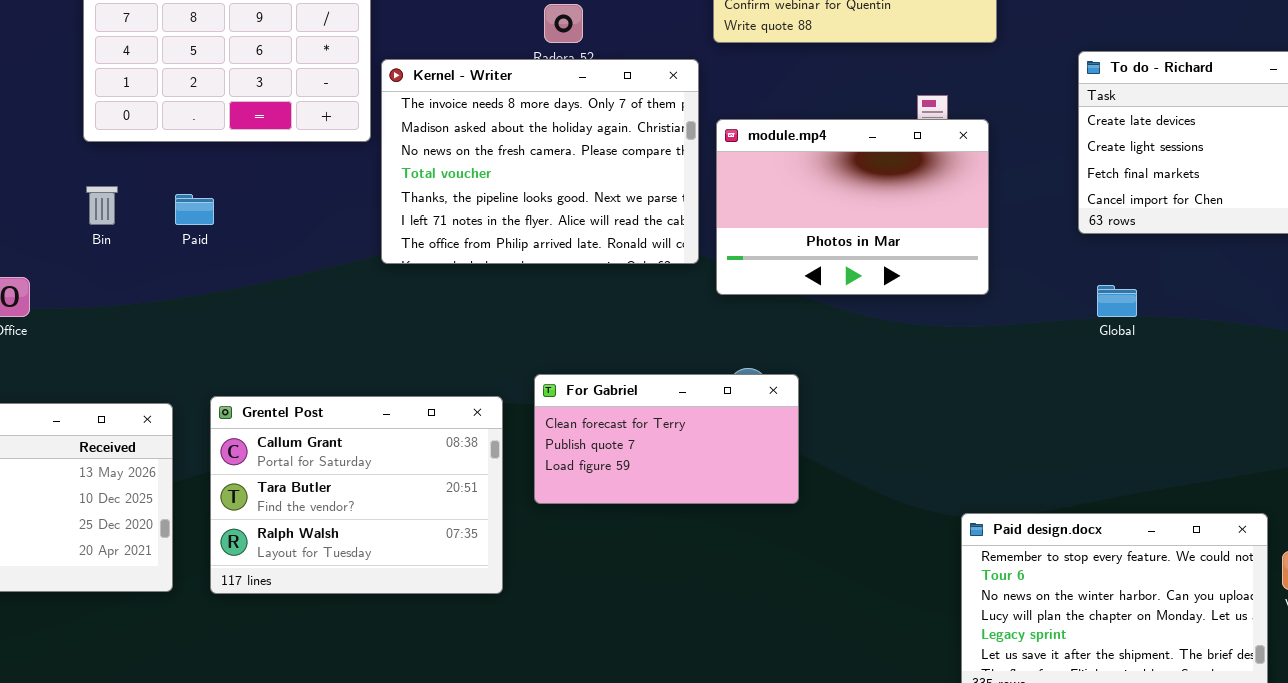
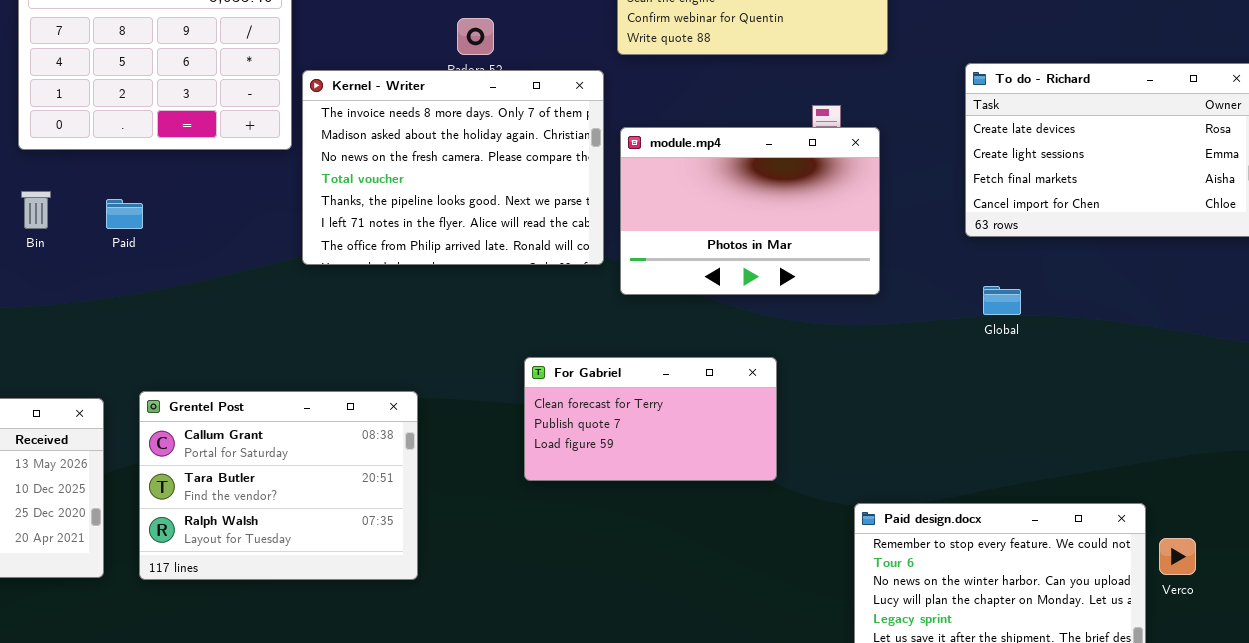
For Gabriel: [534,374,799,504] -> [524,357,777,481], moved

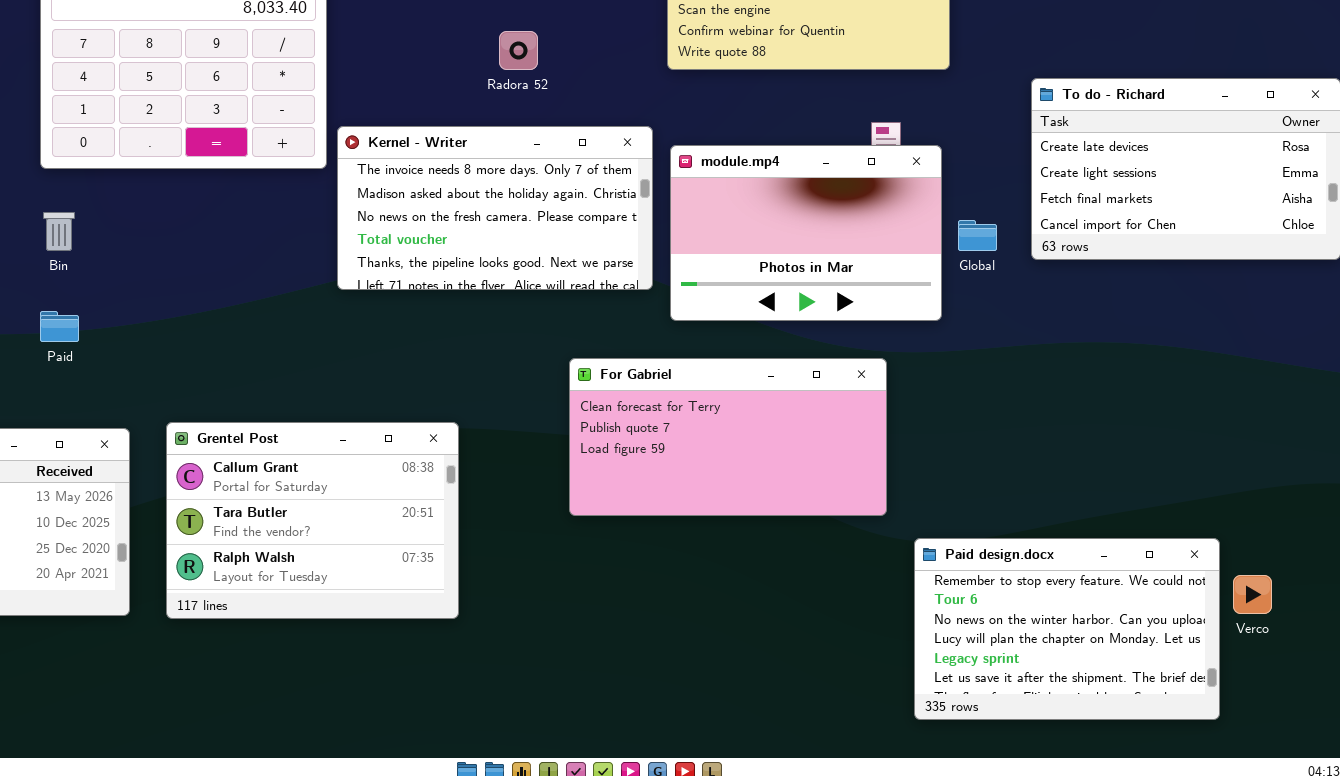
Kernel - Writer: [302,70,604,265] -> [337,126,653,290], resized
Paid: [106,199,143,229] -> [40,311,79,342], moved
Global: [983,286,1021,315] -> [958,220,997,251], moved
For Gabriel: [524,357,777,481] -> [569,358,887,516], resized

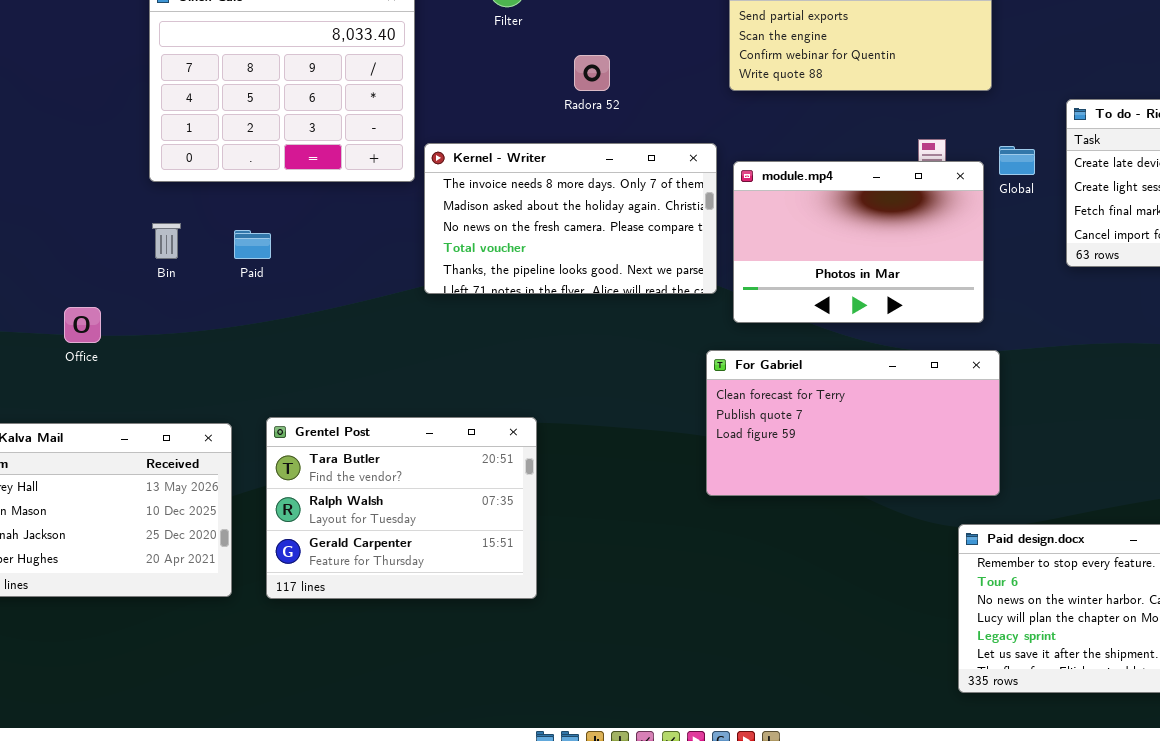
Global: [958,220,997,251] -> [999,146,1035,175], moved
Paid: [40,311,79,342] -> [234,230,271,259], moved
For Gabriel: [569,358,887,516] -> [706,350,1000,496], moved
Grentel Post: [166,422,459,619] -> [266,417,537,599], scrolled down 1 row

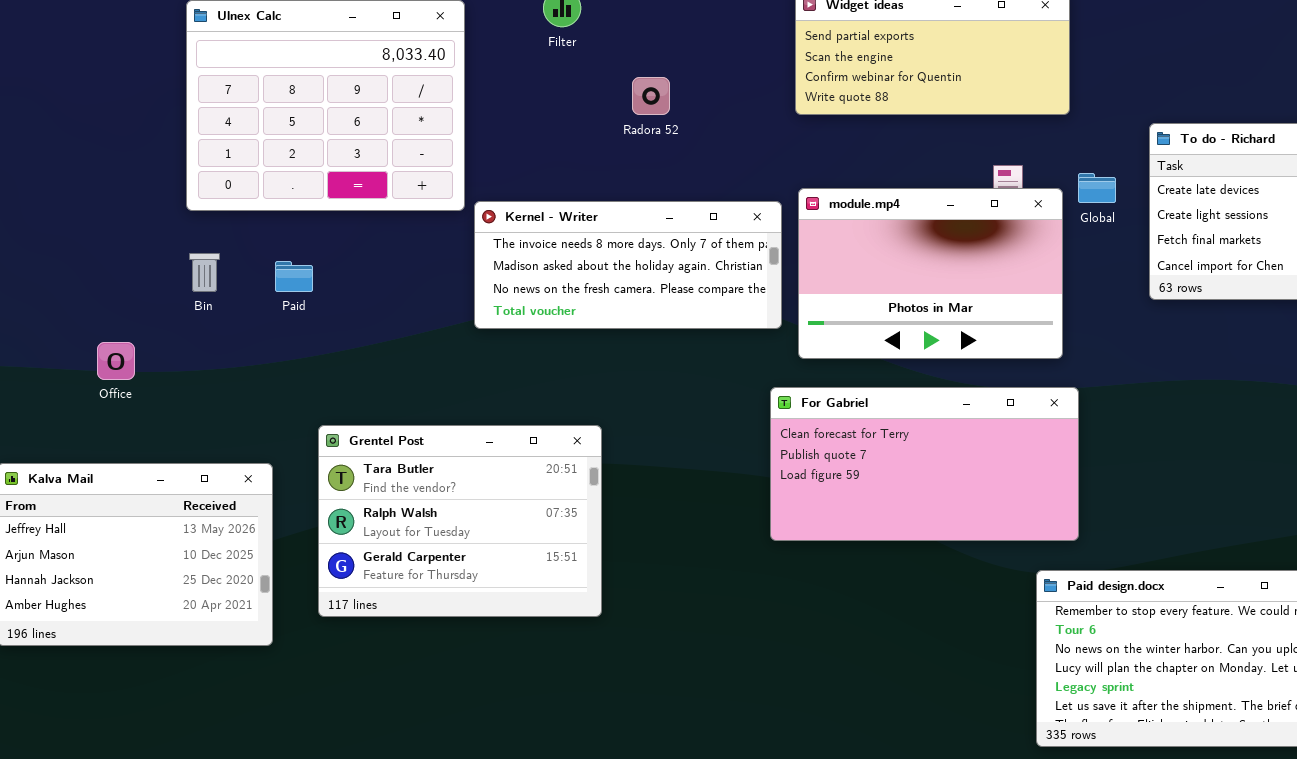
Kernel - Writer: [424,143,717,294] -> [474,201,782,329], resized
Grentel Post: [266,417,537,599] -> [318,425,602,617], moved

